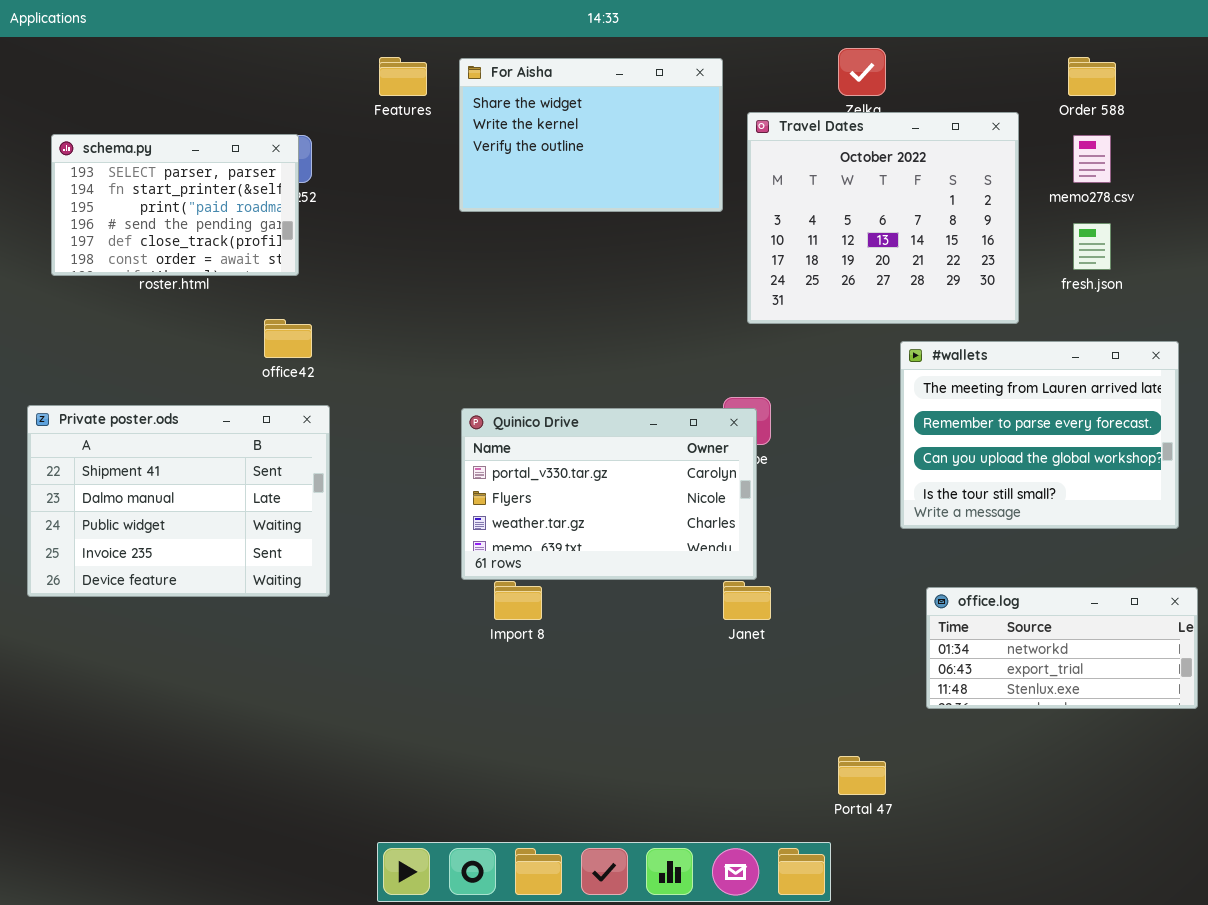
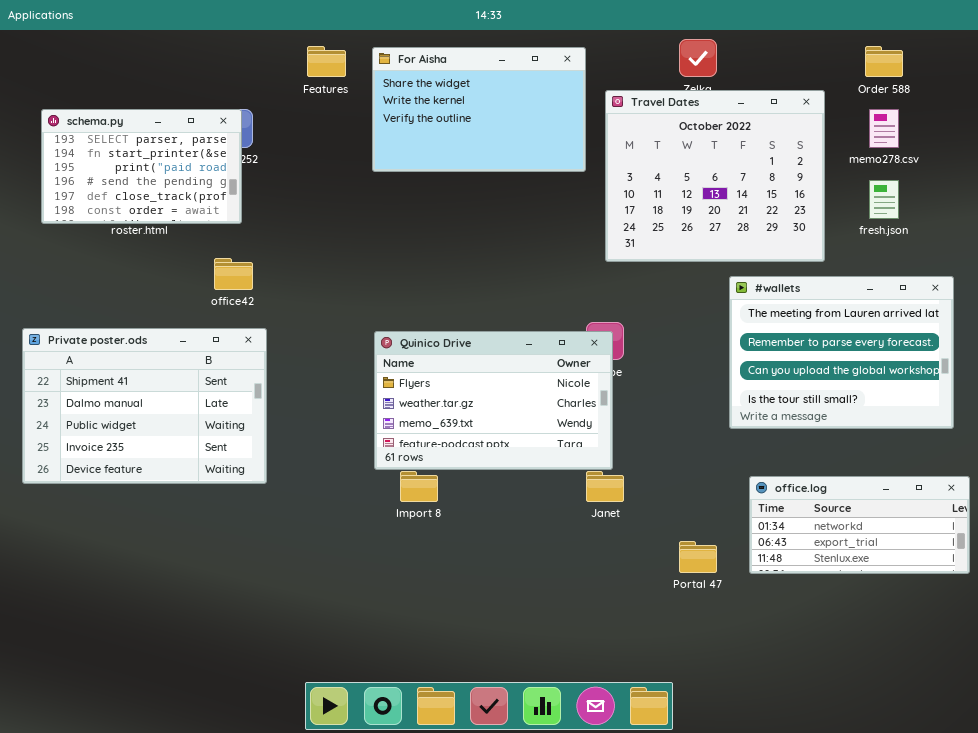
Quinico Drive: [461,408,757,580] -> [374,331,613,470], scrolled down 1 row
Portal 47: [838,756,886,795] -> [679,541,717,573], moved

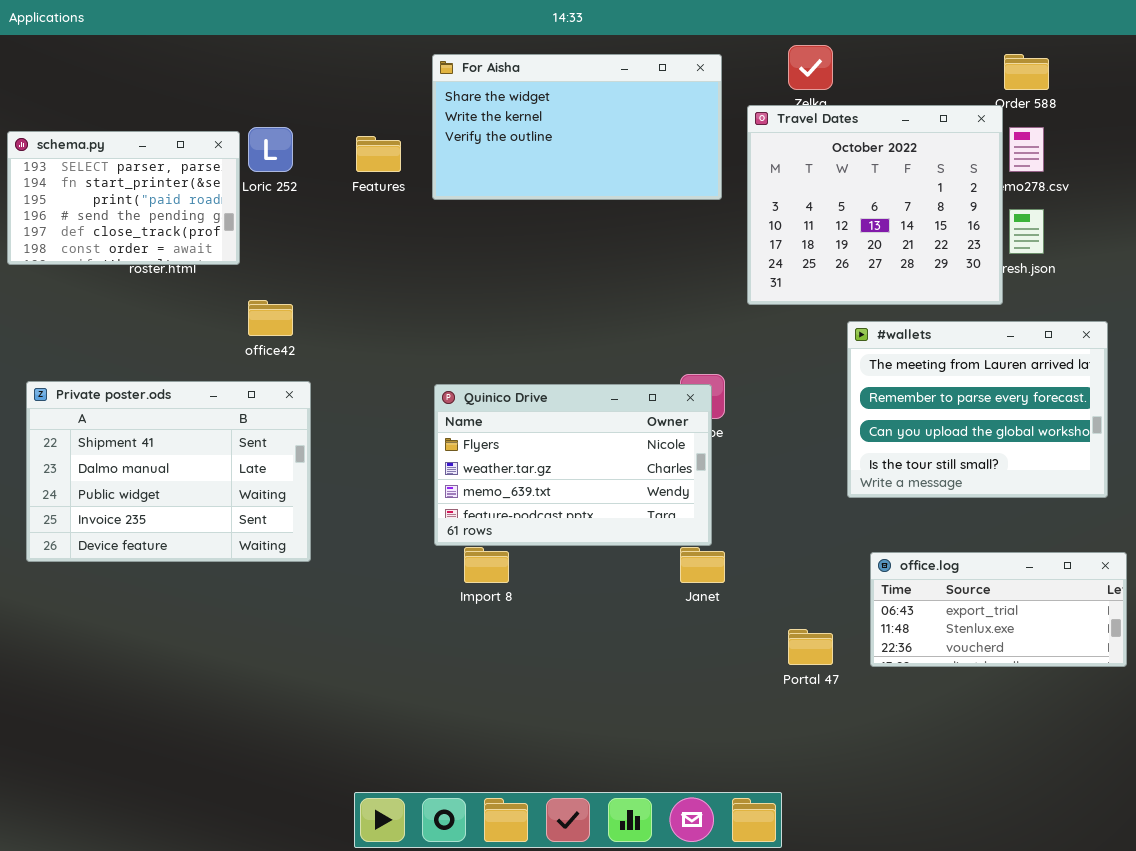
Features: [307,46,346,77] -> [356,136,401,172], moved
For Aisha: [372,47,586,172] -> [432,54,722,200], resized
Travel Dates: [605,90,825,262] -> [747,105,1003,305], moved
schema.py: [41,109,242,224] -> [7,131,240,265], moved
office.log: [749,476,970,574] -> [870,552,1127,667], scrolled down 1 row

